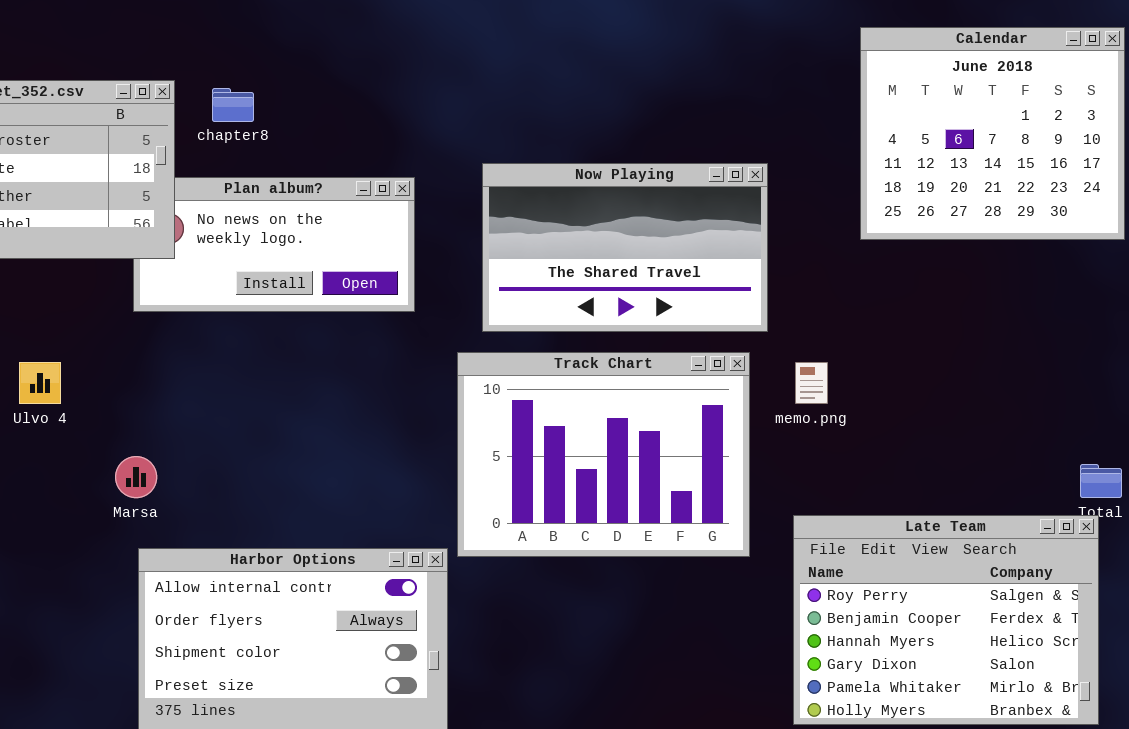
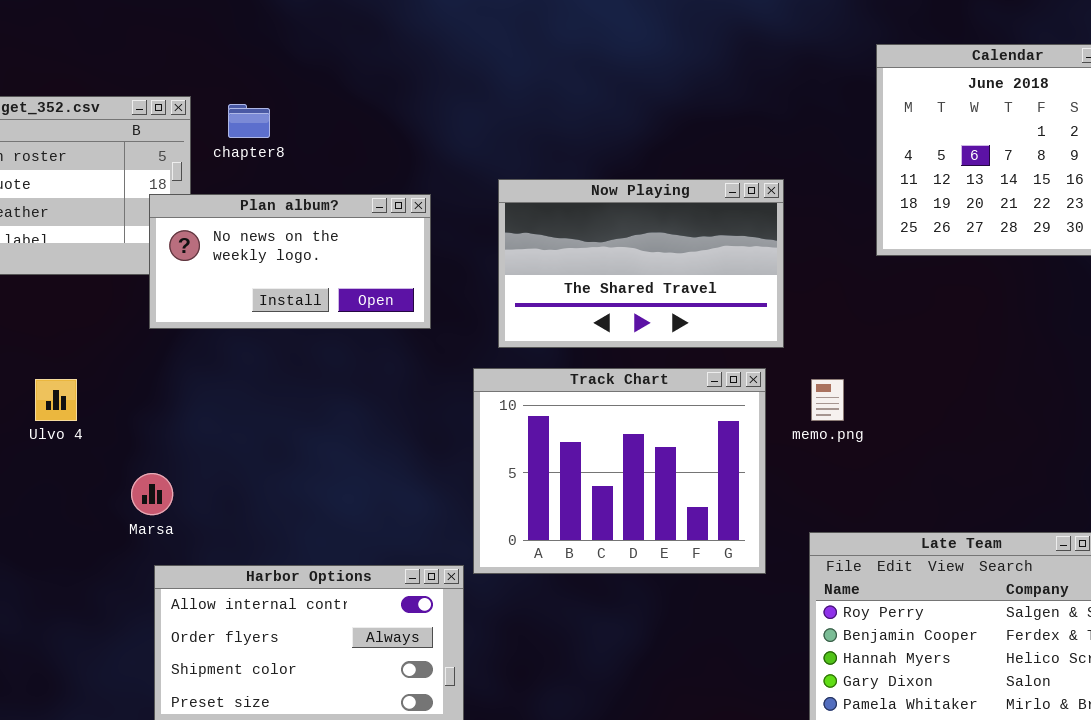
Plan album?: [133,177,415,312] -> [149,194,431,329], raised

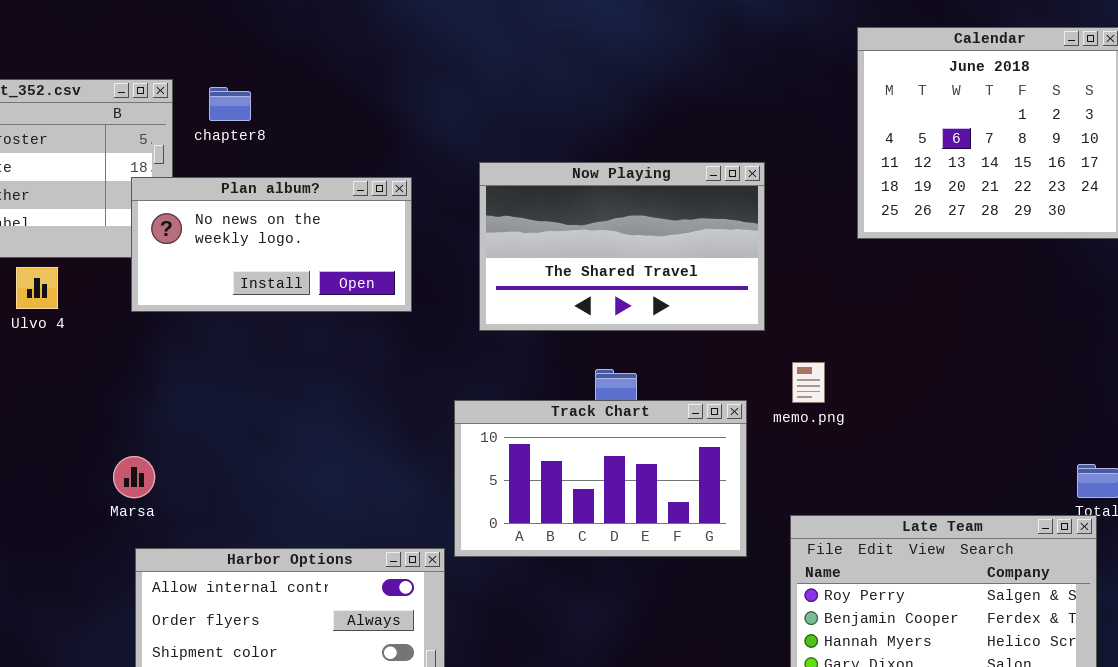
Track Chart: [473,368,766,574] -> [454,400,747,557], resized
Ulvo 4: [35,379,77,421] -> [16,267,58,309], moved

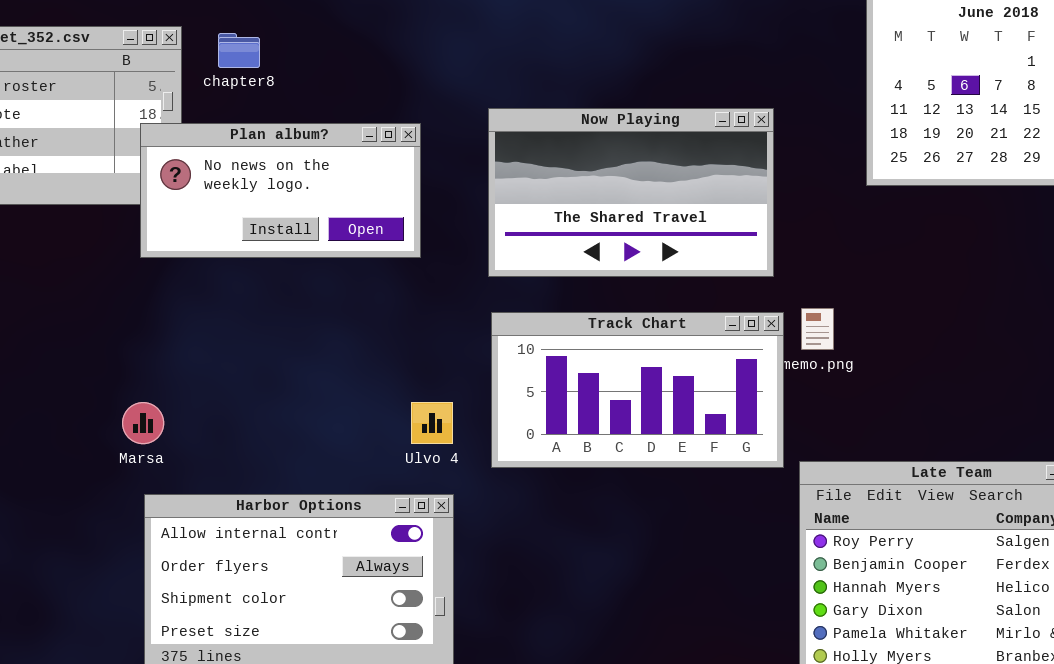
Ulvo 4: [16,267,58,309] -> [411,402,453,444], moved
Track Chart: [454,400,747,557] -> [491,312,784,468], moved

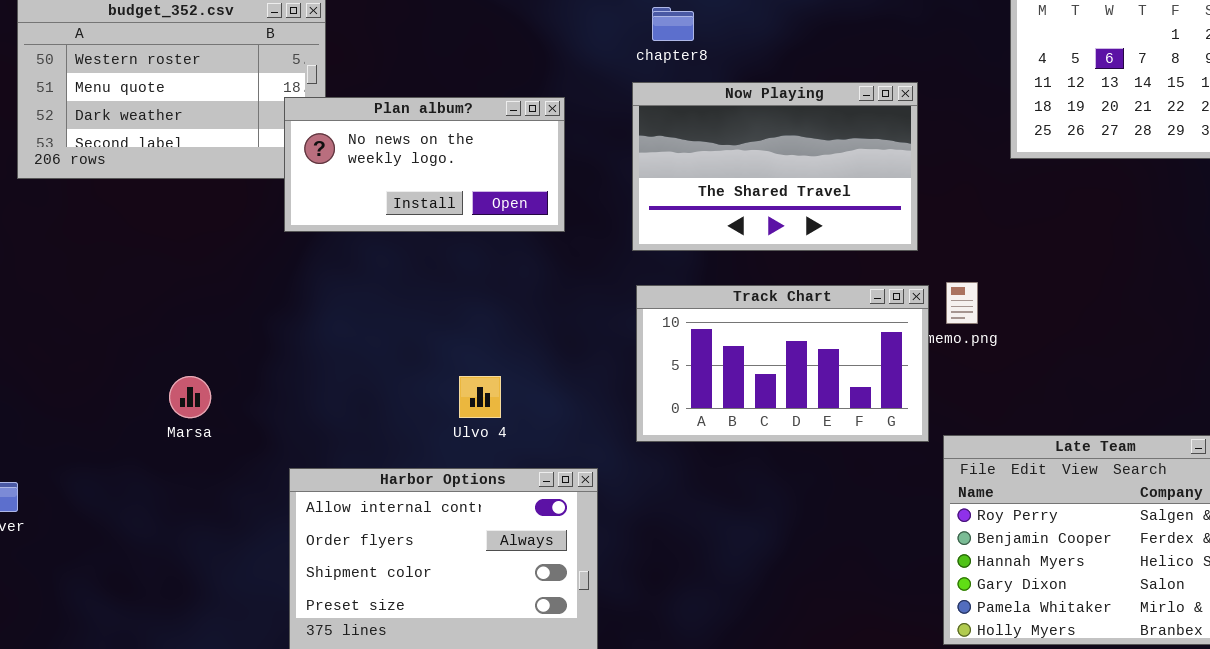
chapter8: [218,33,260,68] -> [652,7,694,41], moved
Marsa: [122,402,164,444] -> [169,376,211,418], moved
Ulvo 4: [411,402,453,444] -> [459,376,501,418], moved

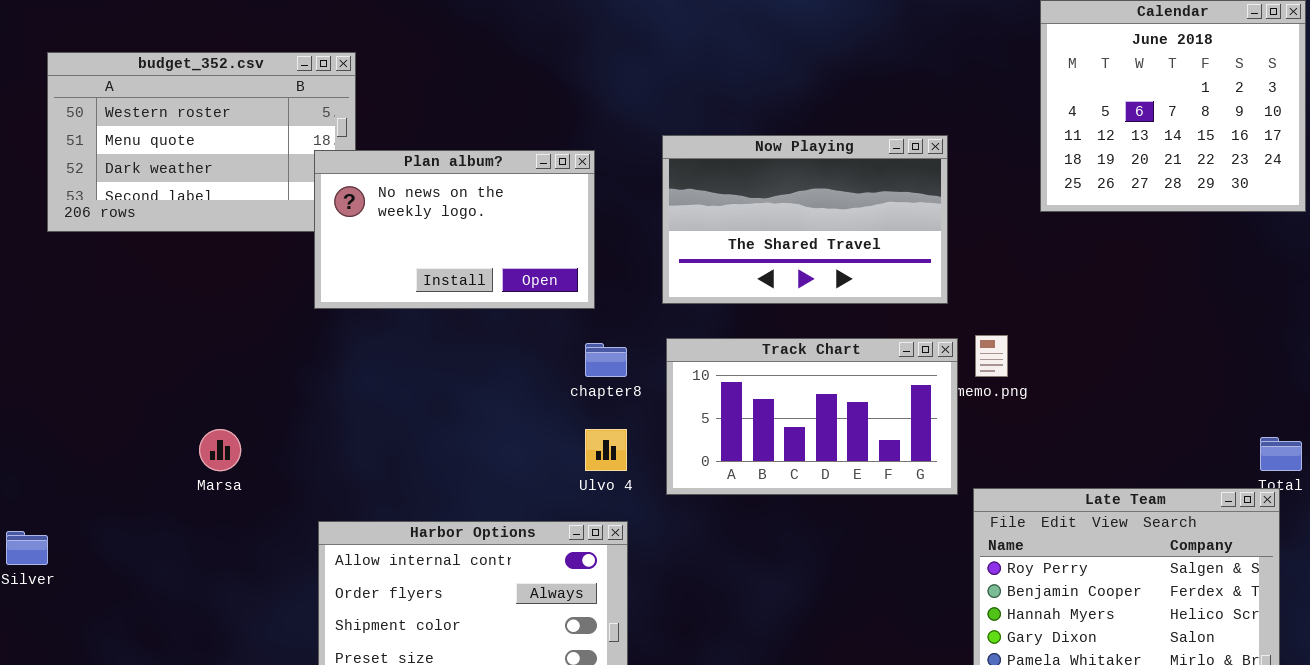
chapter8: [652,7,694,41] -> [585,343,627,377], moved
Plan album?: [284,97,565,232] -> [314,150,595,309], resized
Ulvo 4: [459,376,501,418] -> [585,429,627,471], moved

